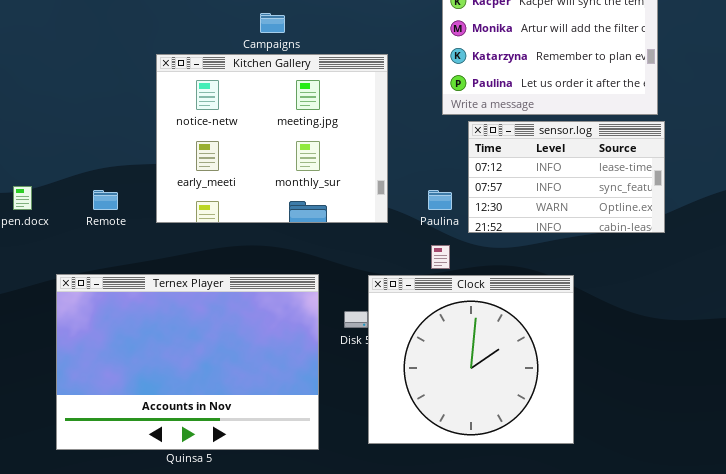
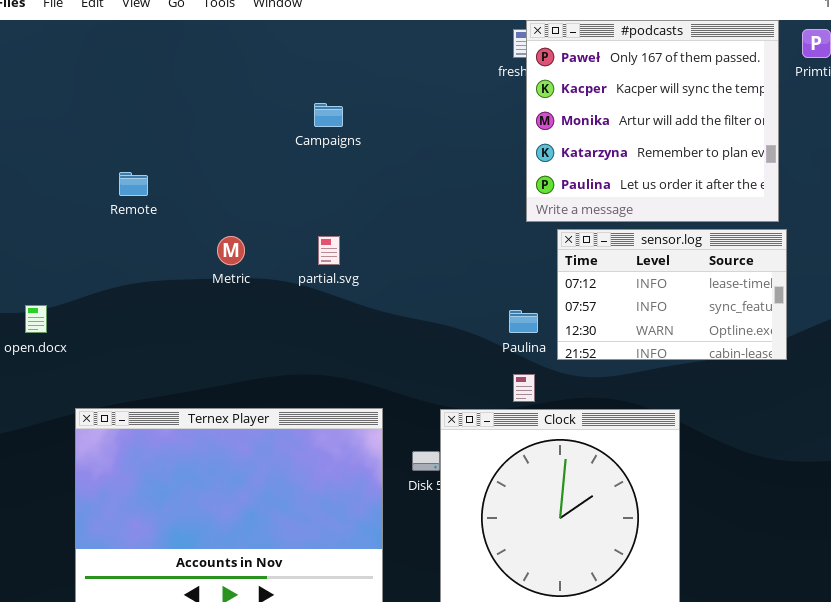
Kitchen Gallery: [156,54,388,223] -> none, closed
Remote: [93,190,118,210] -> [119,172,148,196], moved

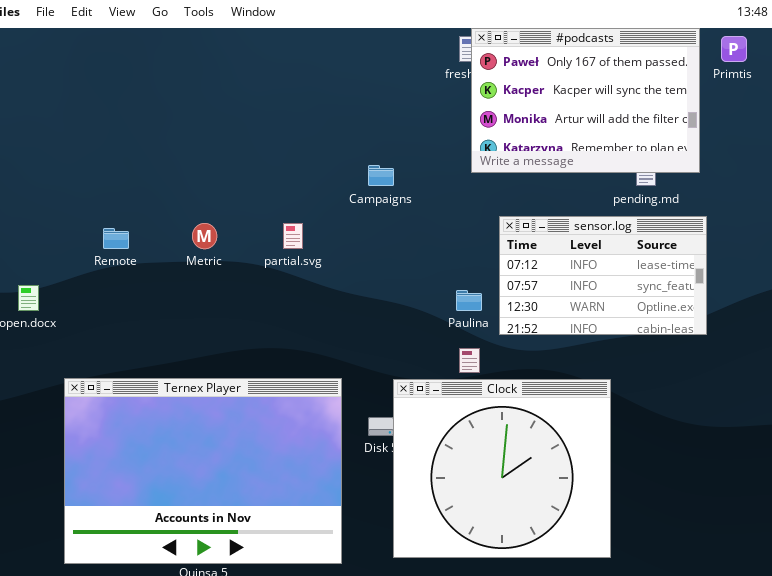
#podcasts: [526,20,779,222] -> [471,28,700,173], resized
Campaigns: [314,103,343,127] -> [368,165,394,186], moved
Remote: [119,172,148,196] -> [103,228,129,249], moved

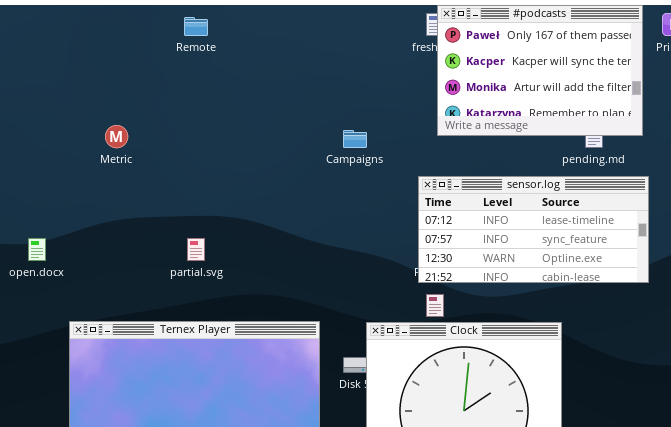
sensor.log: [499,216,707,335] -> [418,176,649,283], resized
Metric: [192,223,217,249] -> [105,125,128,148], moved
partial.svg: [283,223,303,249] -> [187,238,205,261], moved
Remote: [103,228,129,249] -> [184,17,208,36], moved

